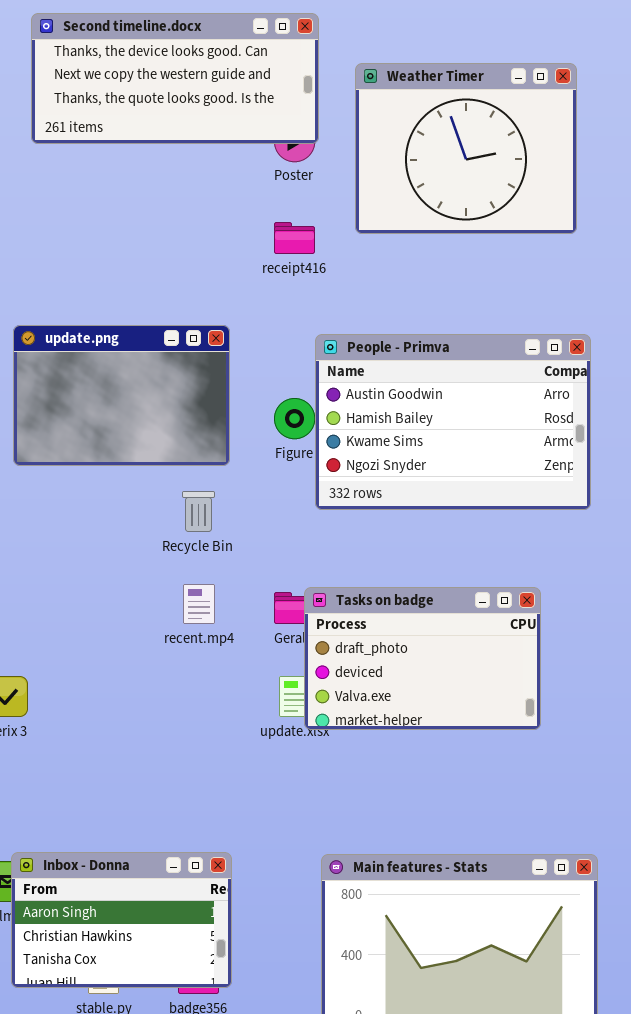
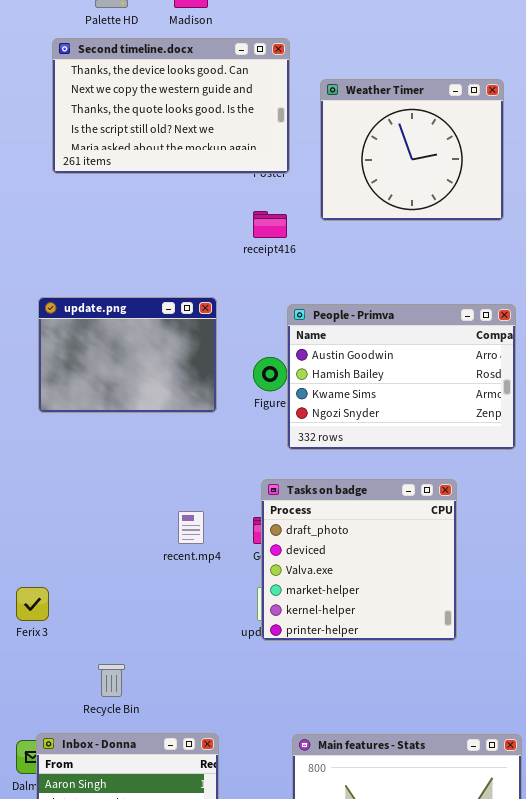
Second timeline.docx: [31,13,319,144] -> [52,38,290,174], resized
Recycle Bin: [182,491,215,532] -> [98,664,125,697], moved
Tasks on badge: [304,587,541,730] -> [261,479,457,641], moved, resized

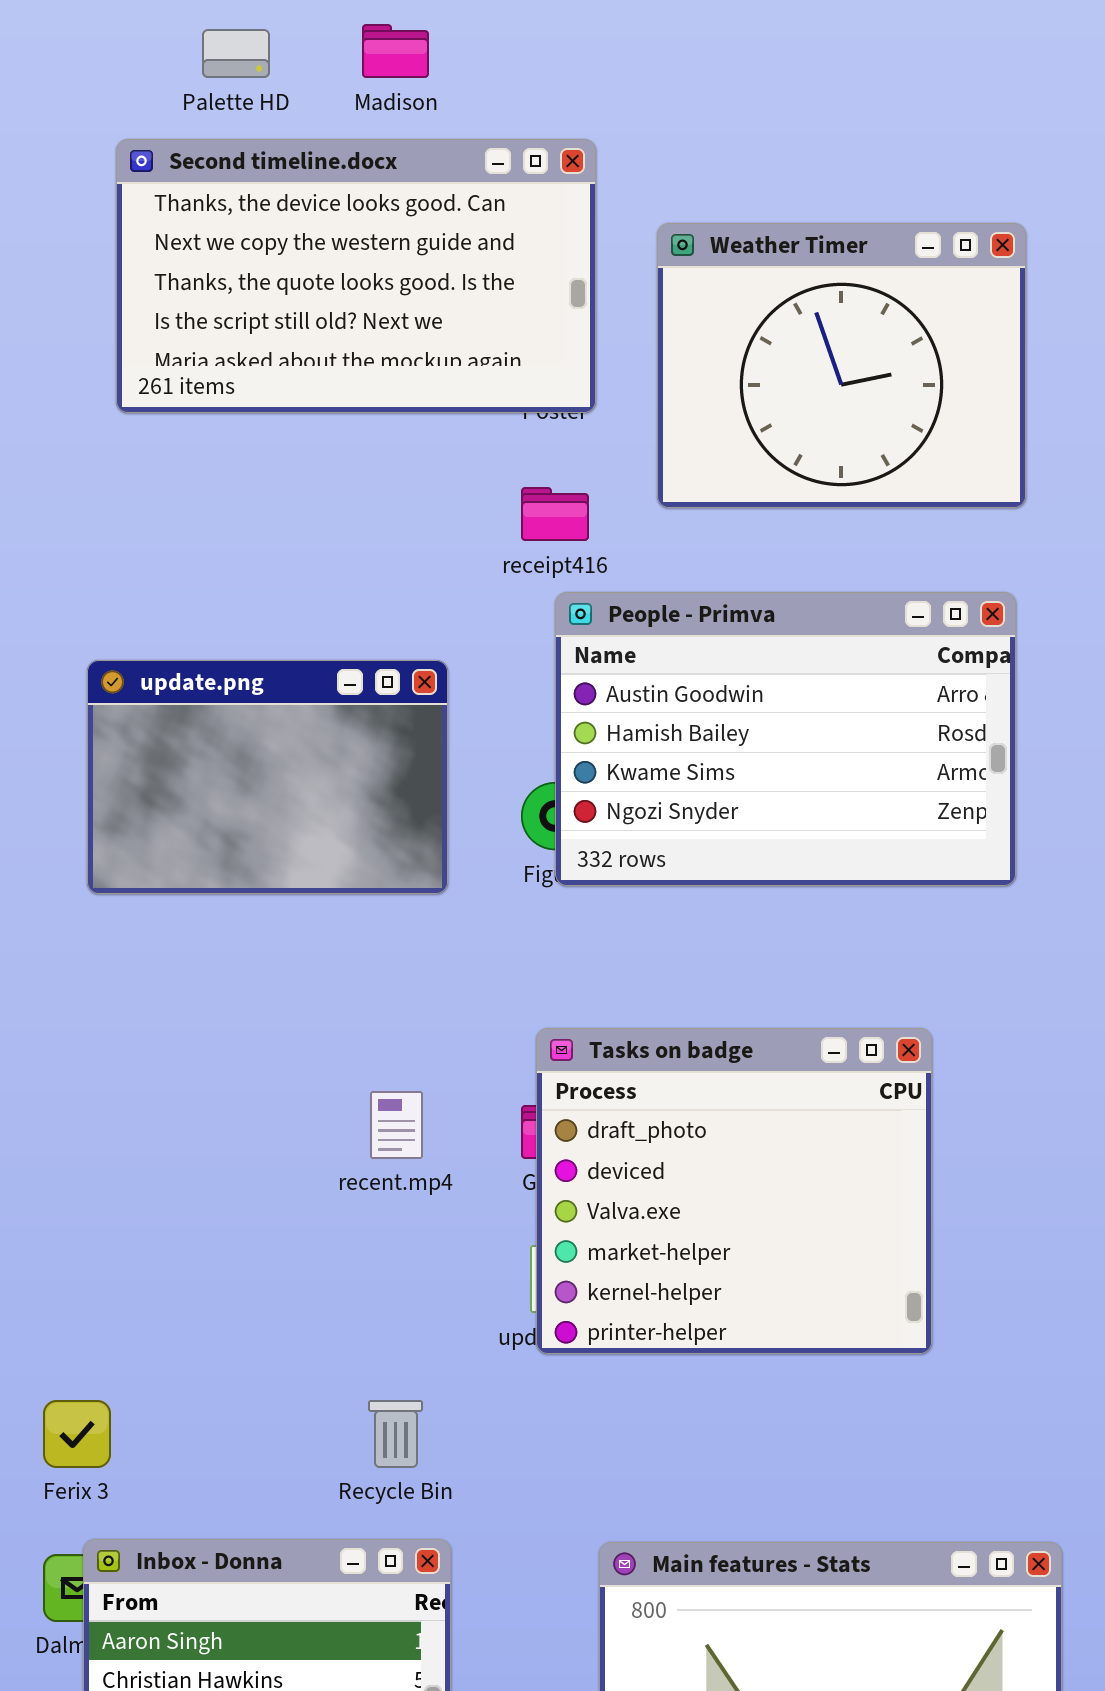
People - Primva: [287,304,516,450] -> [555,592,1016,886], moved
Ferix 3: [16,587,49,621] -> [43,1400,111,1468], moved
Recycle Bin: [98,664,125,697] -> [368,1400,423,1468], moved

